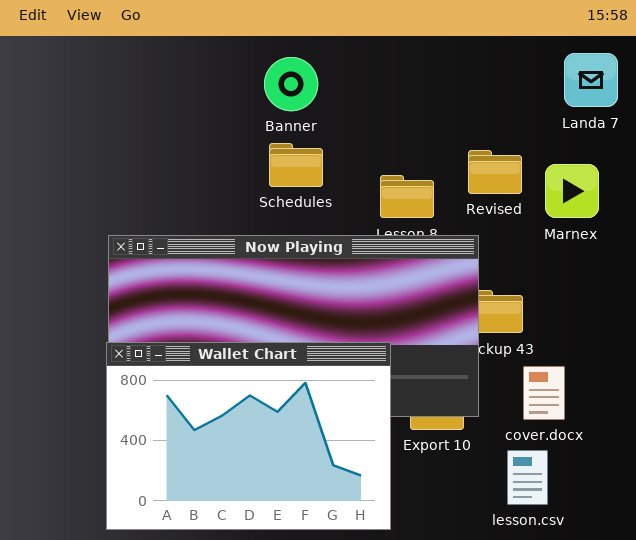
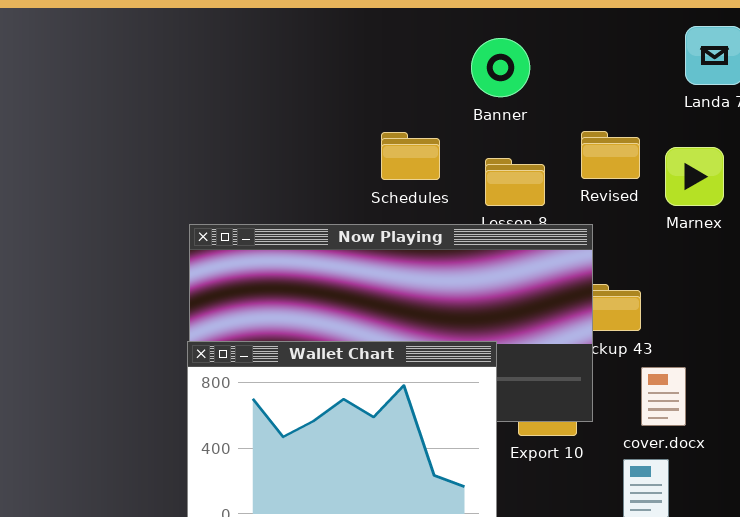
Banner: [264,57,318,111] -> [471,38,530,97], moved
Schedules: [269,143,323,187] -> [381,132,440,180], moved

